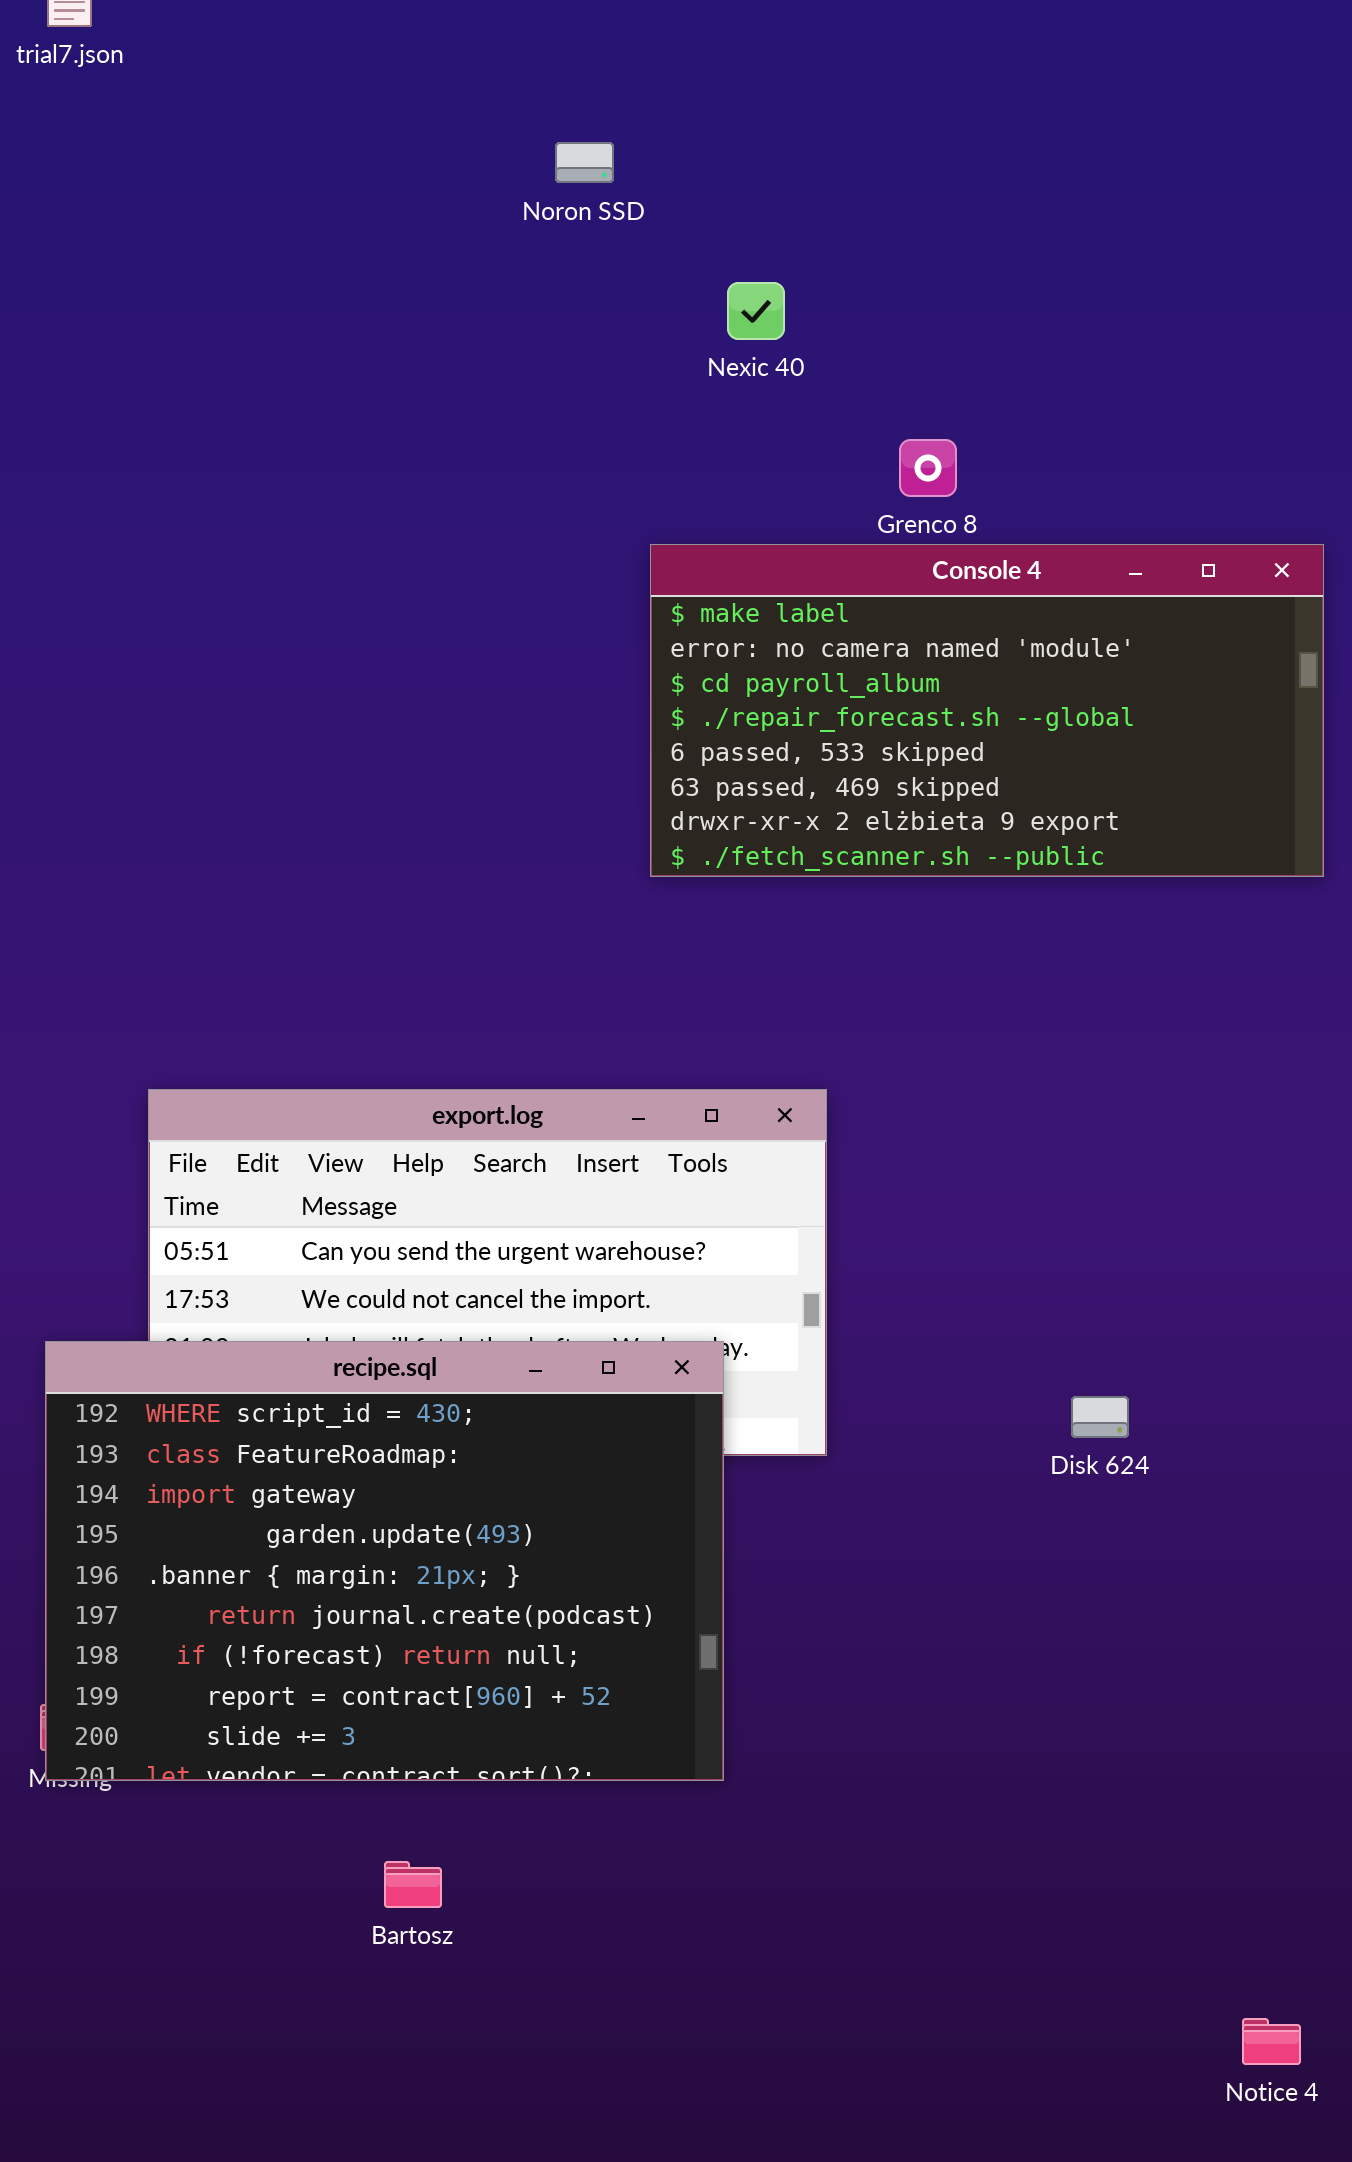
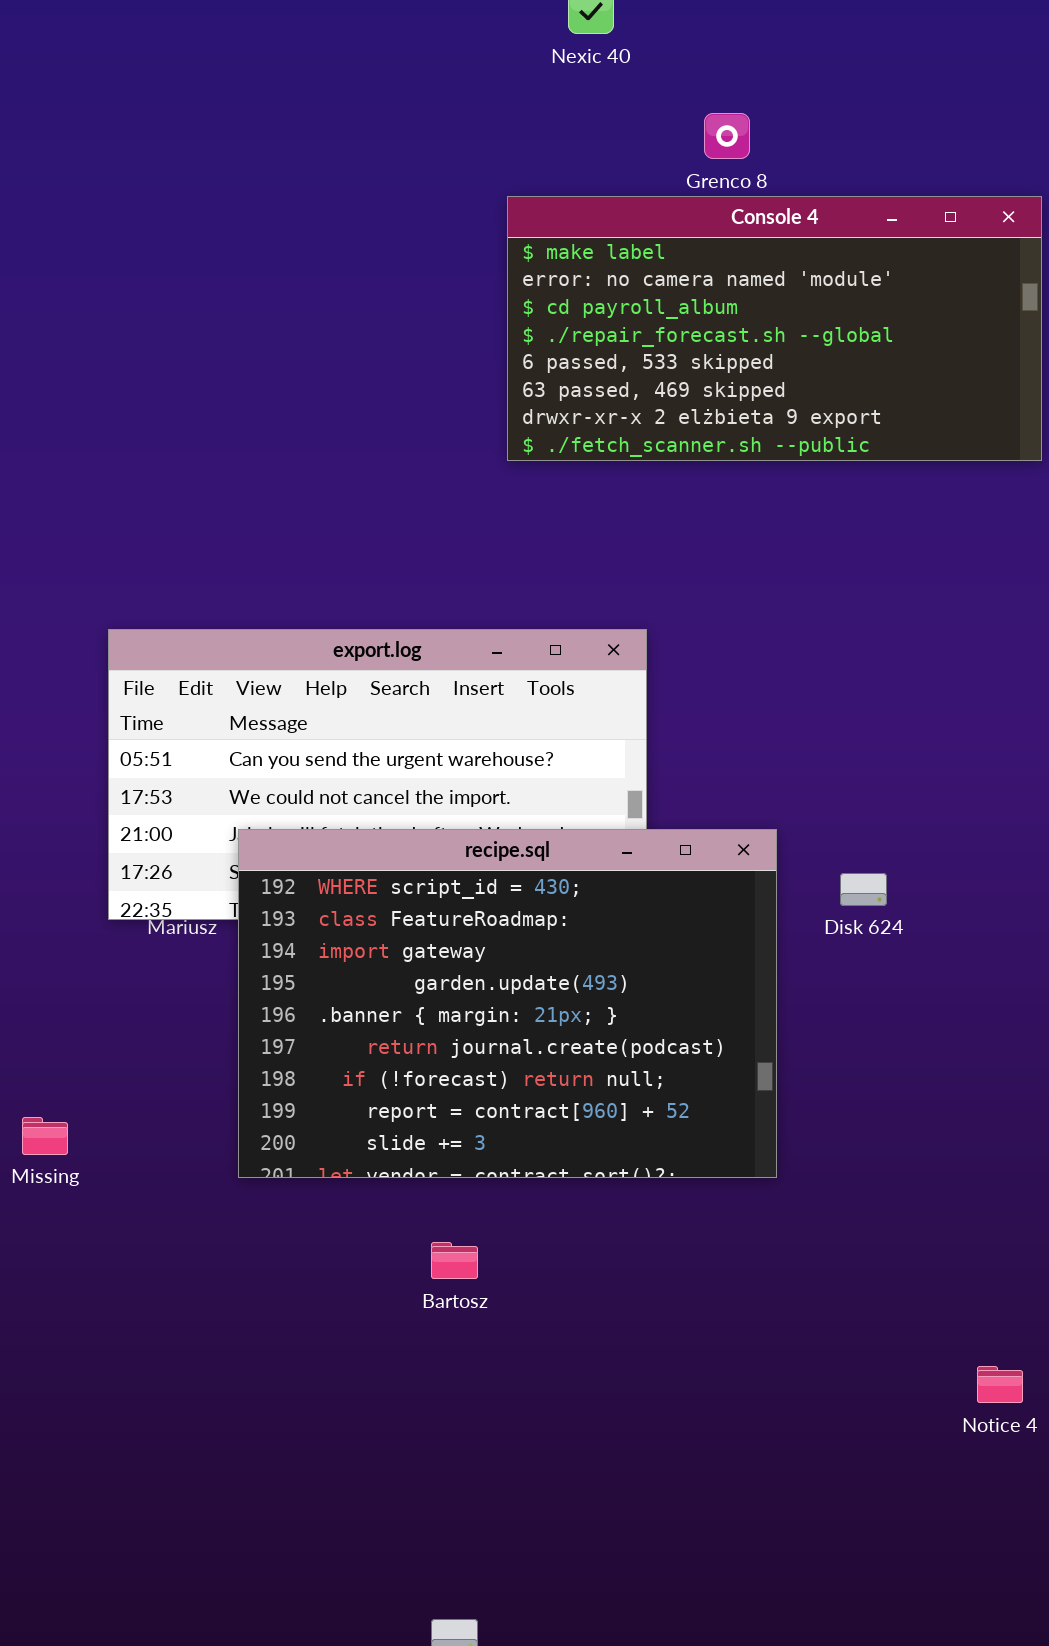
recipe.sql: [45,1341,724,1781] -> [238,829,777,1178], moved
Bartosz: [384,1861,442,1908] -> [431,1242,478,1279], moved

